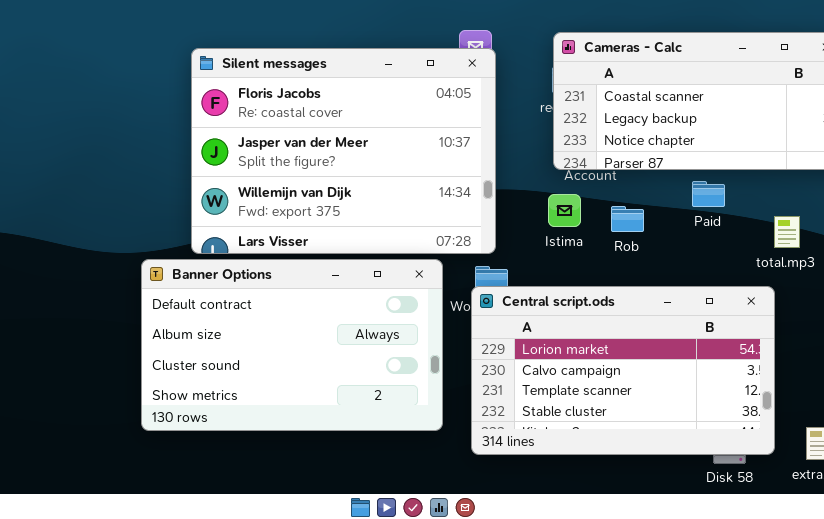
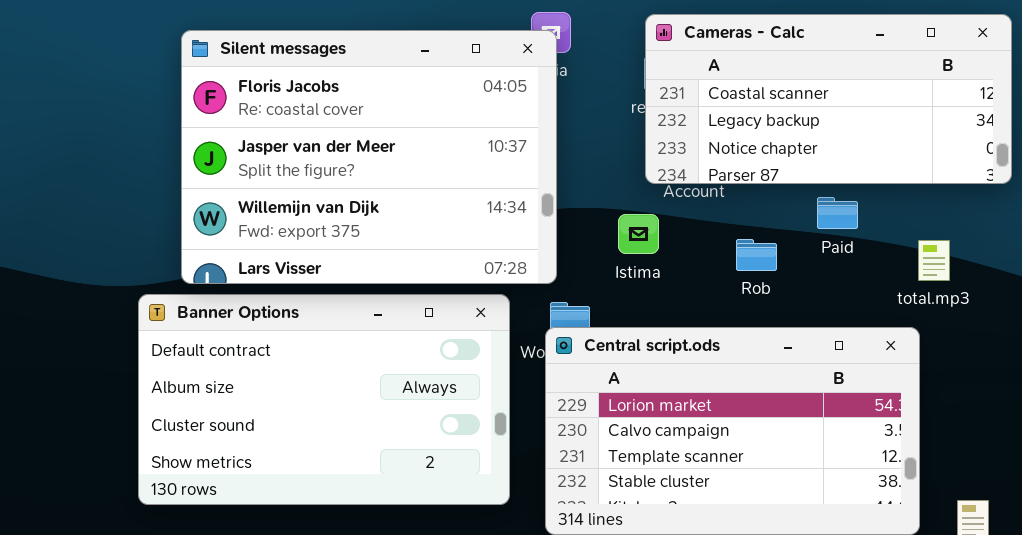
Silent messages: [191,48,496,254] -> [181,30,557,284], moved
Istima: [548,194,581,227] -> [618,214,659,254], moved
Rob: [611,206,644,232] -> [736,239,777,271], moved

